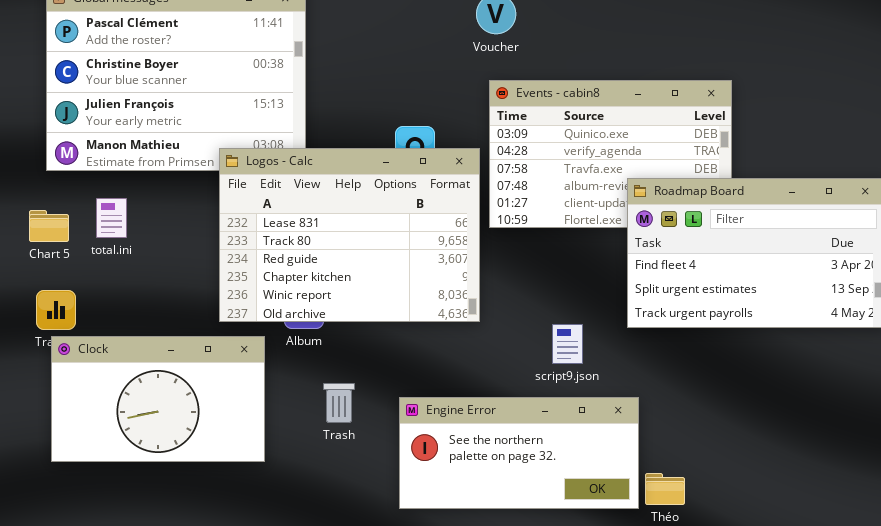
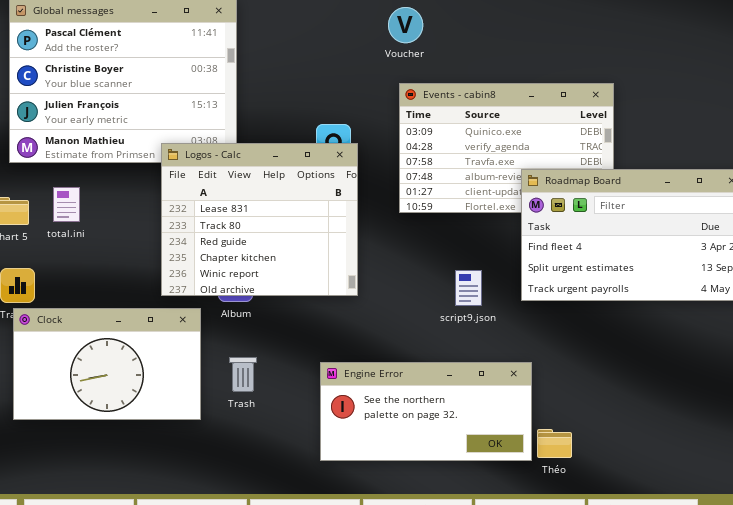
Logos - Calc: [219,148,480,322] -> [161,143,358,296], resized
script9.json: [552,324,583,364] -> [455,270,482,306], moved
Trash: [323,383,355,423] -> [229,357,257,392], moved

